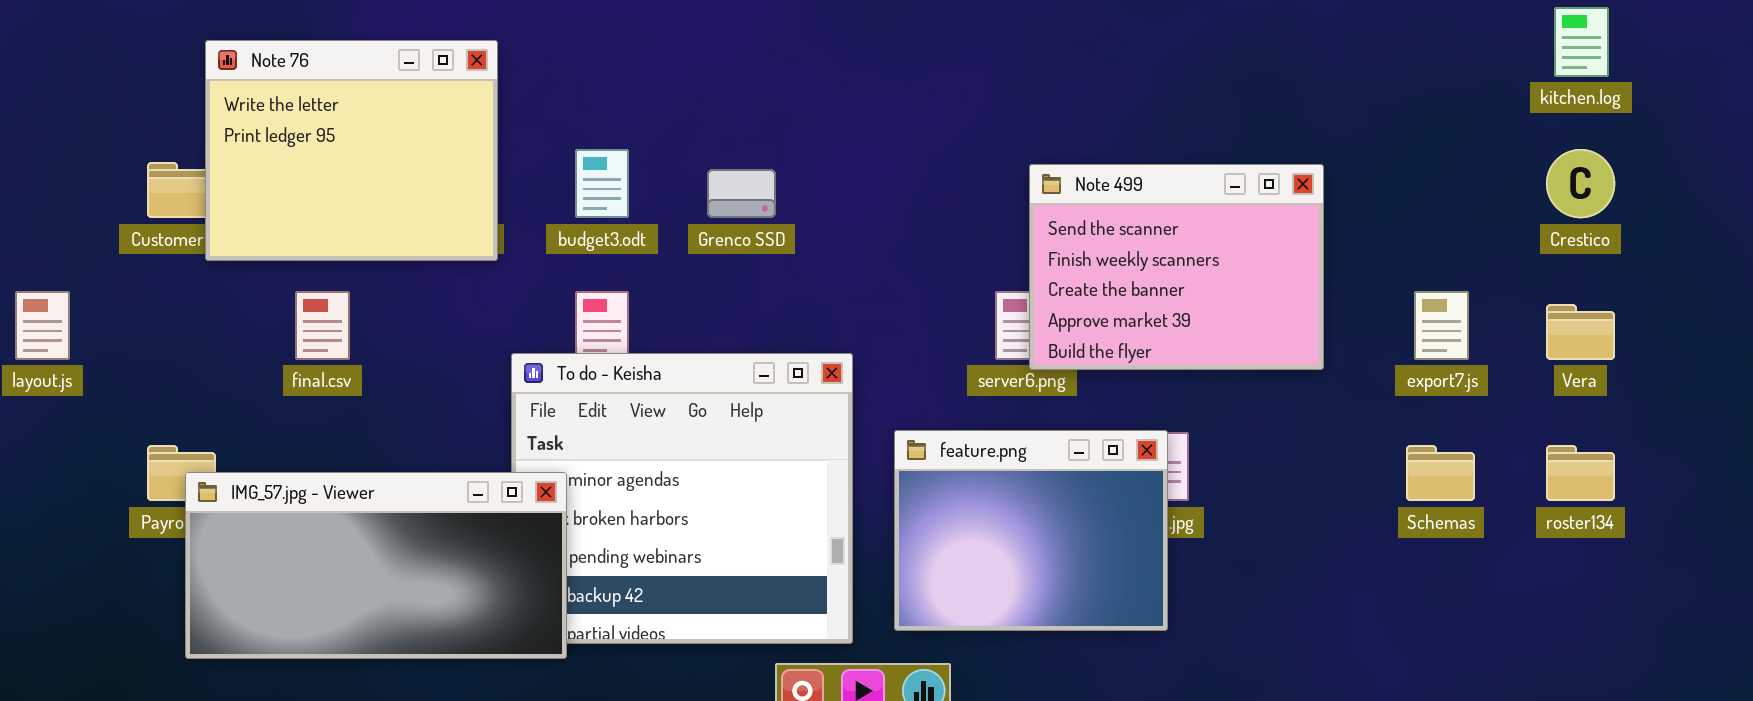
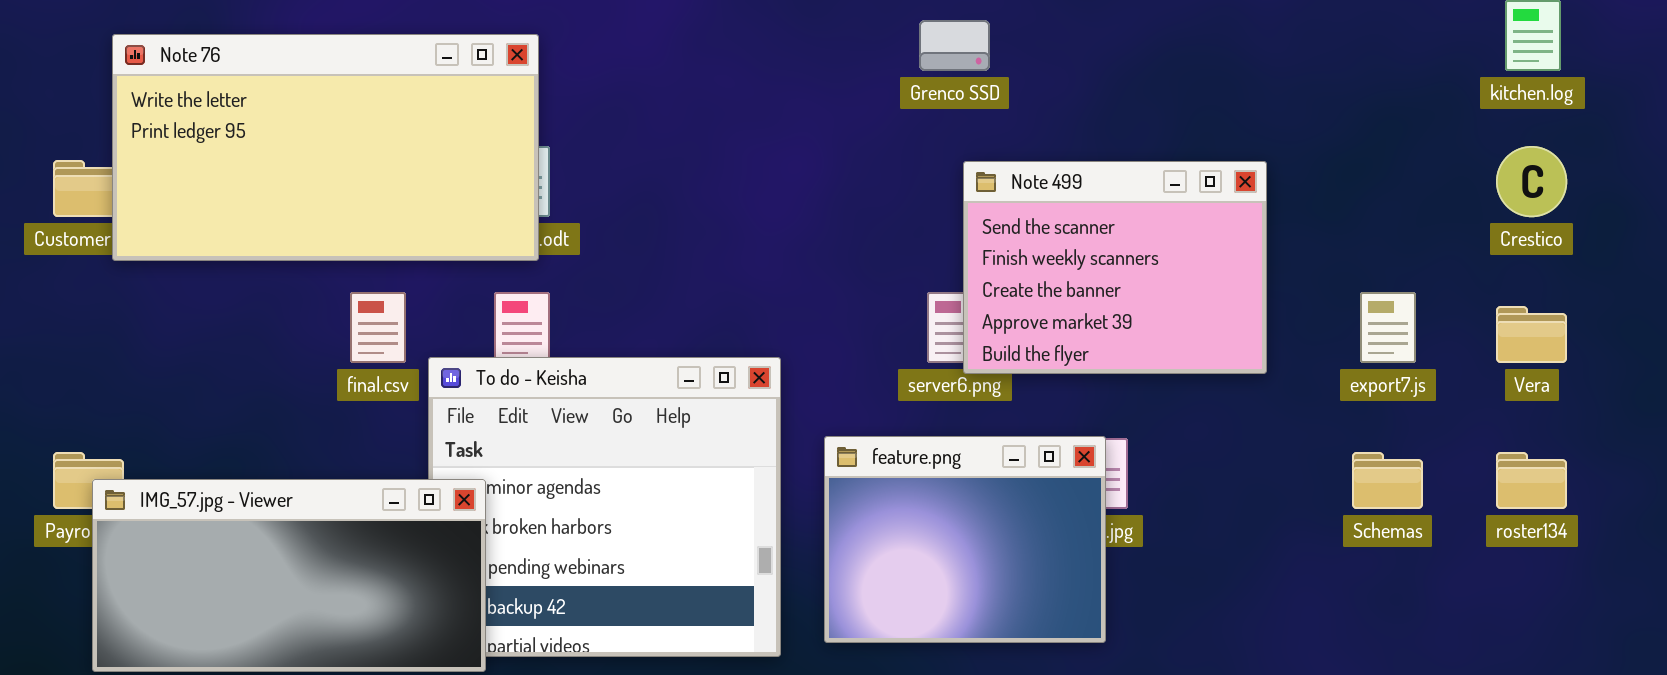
Note 76: [205,40,498,261] -> [112,34,539,261], resized
Grenco SSD: [707,169,776,218] -> [919,20,990,71], moved
final.csv: [295,291,350,360] -> [350,292,406,363], moved

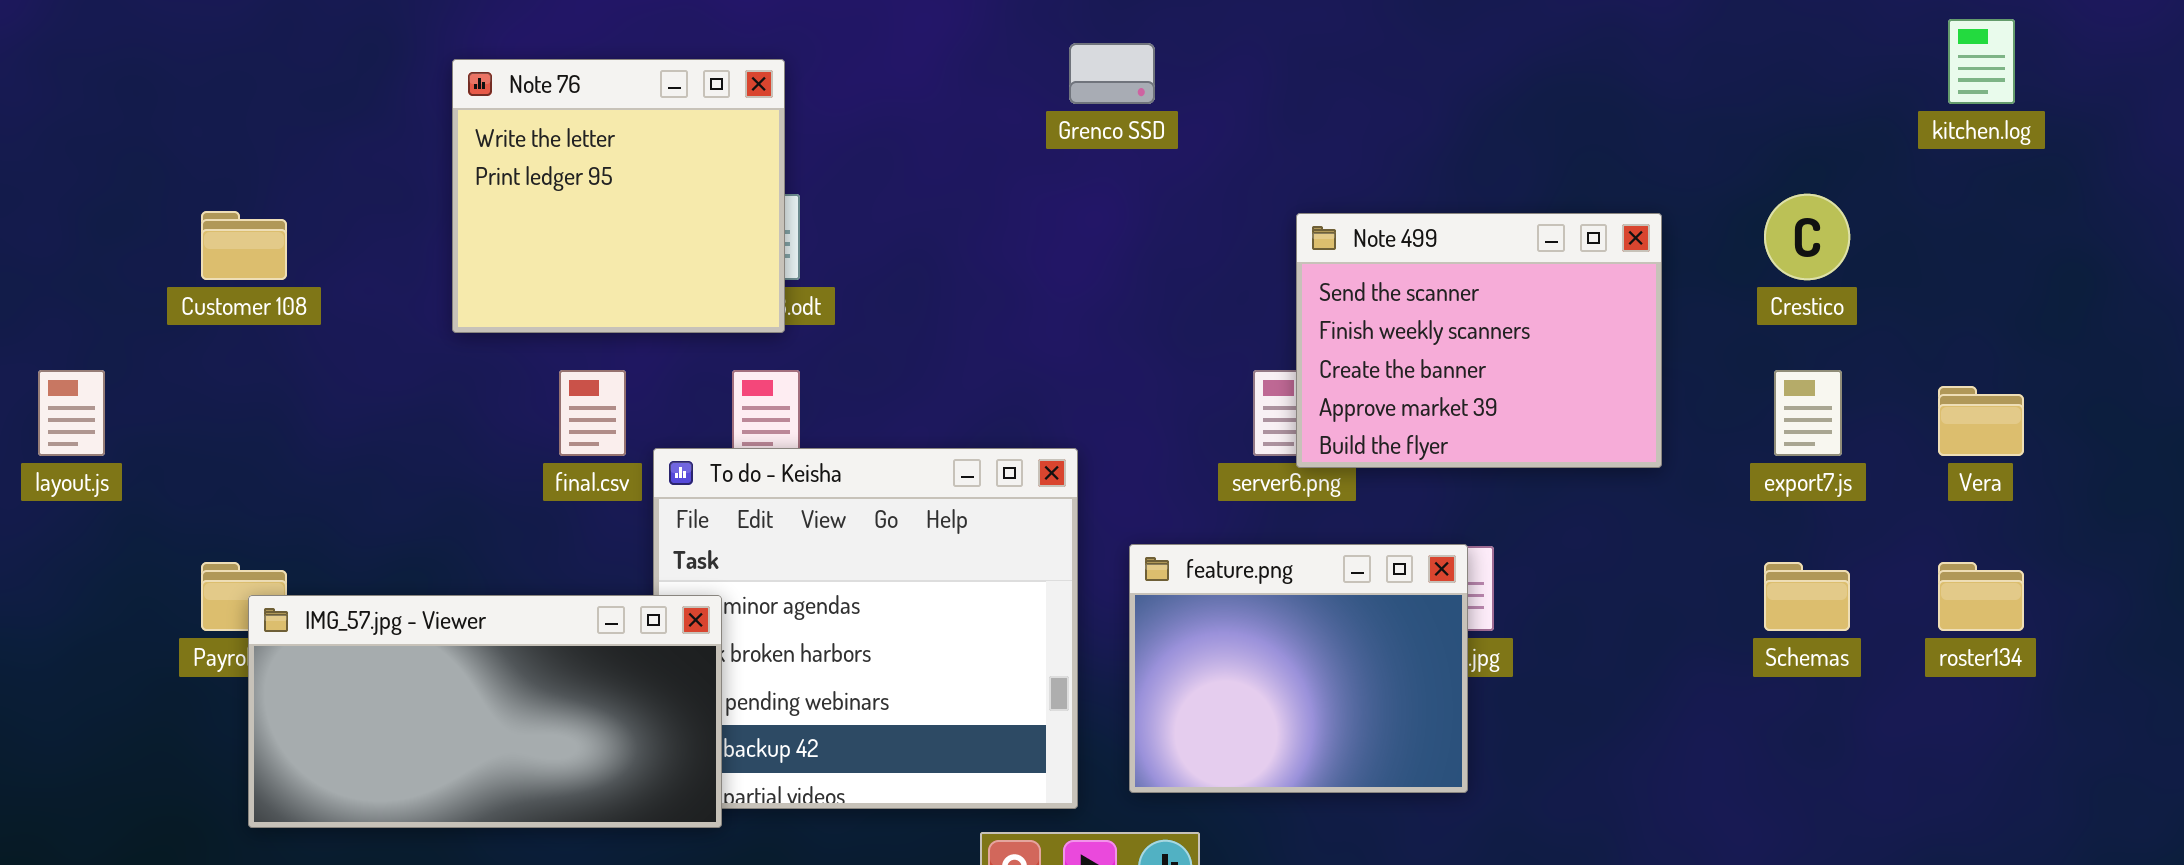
Grenco SSD: [919,20,990,71] -> [1069,43,1155,104], moved
Note 76: [112,34,539,261] -> [452,59,785,333], resized
Crestico: [1496,146,1567,217] -> [1764,194,1850,280], moved

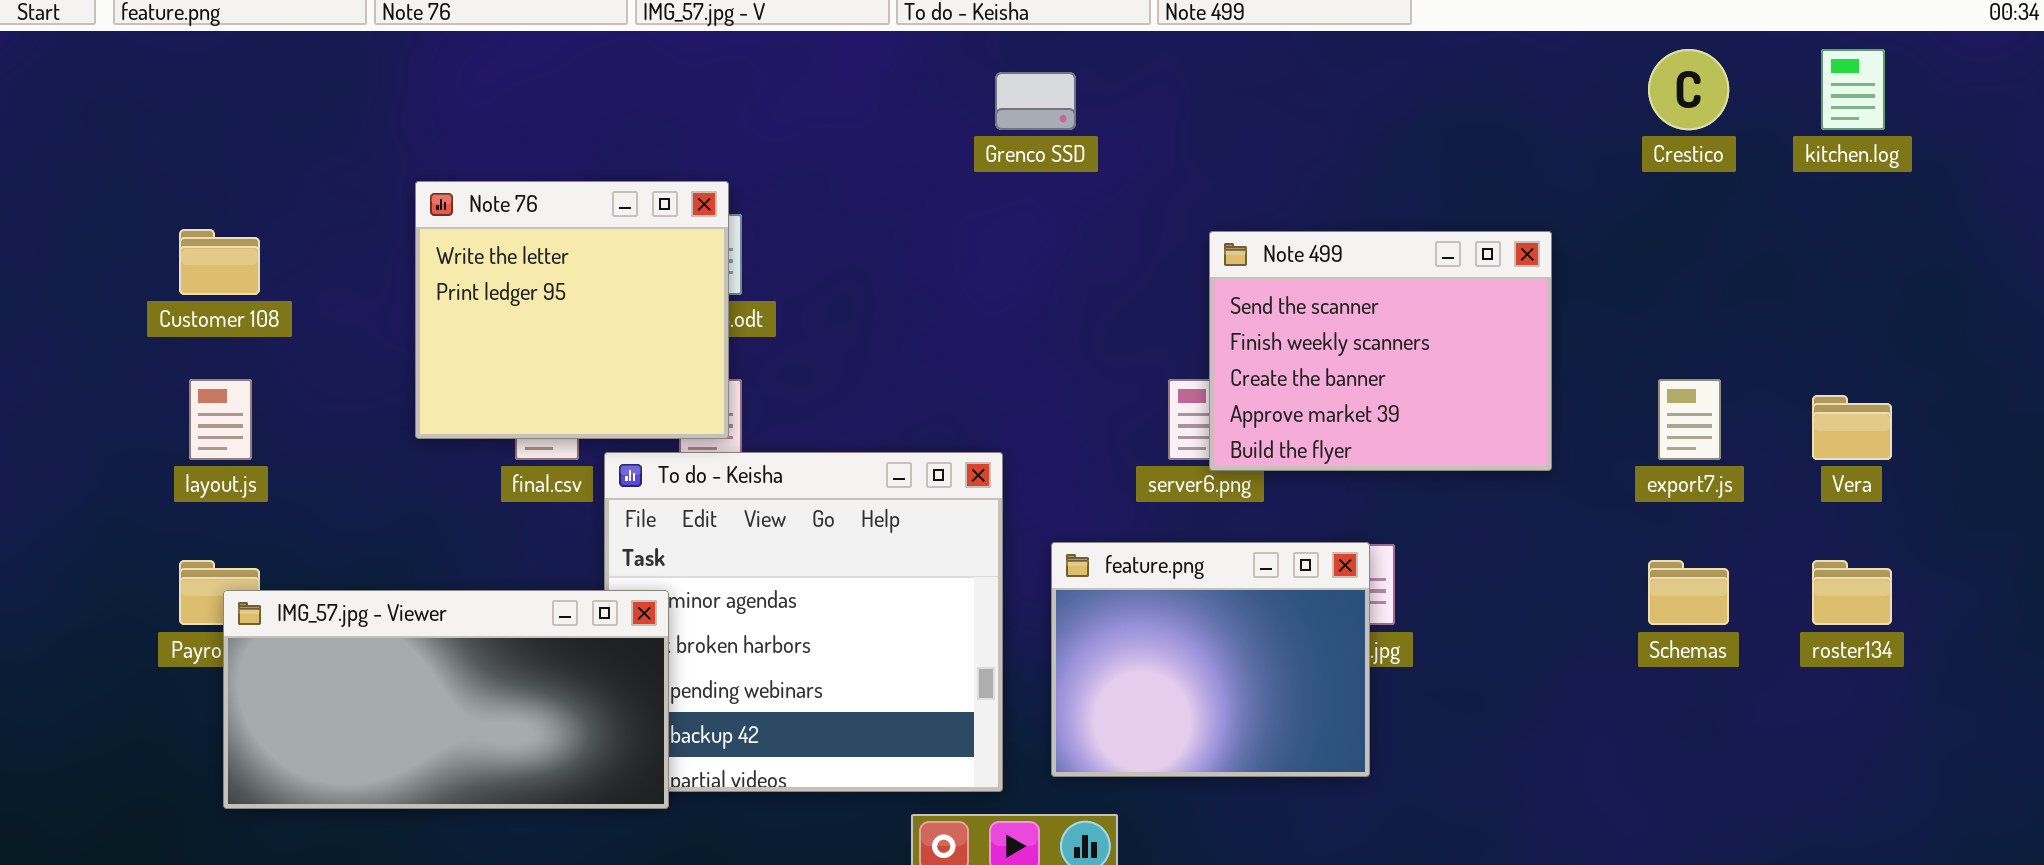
Note 76: [452,59,785,333] -> [415,181,729,439], moved
Crestico: [1764,194,1850,280] -> [1648,49,1729,130], moved
layout.js: [38,370,105,456] -> [189,379,252,460], moved

